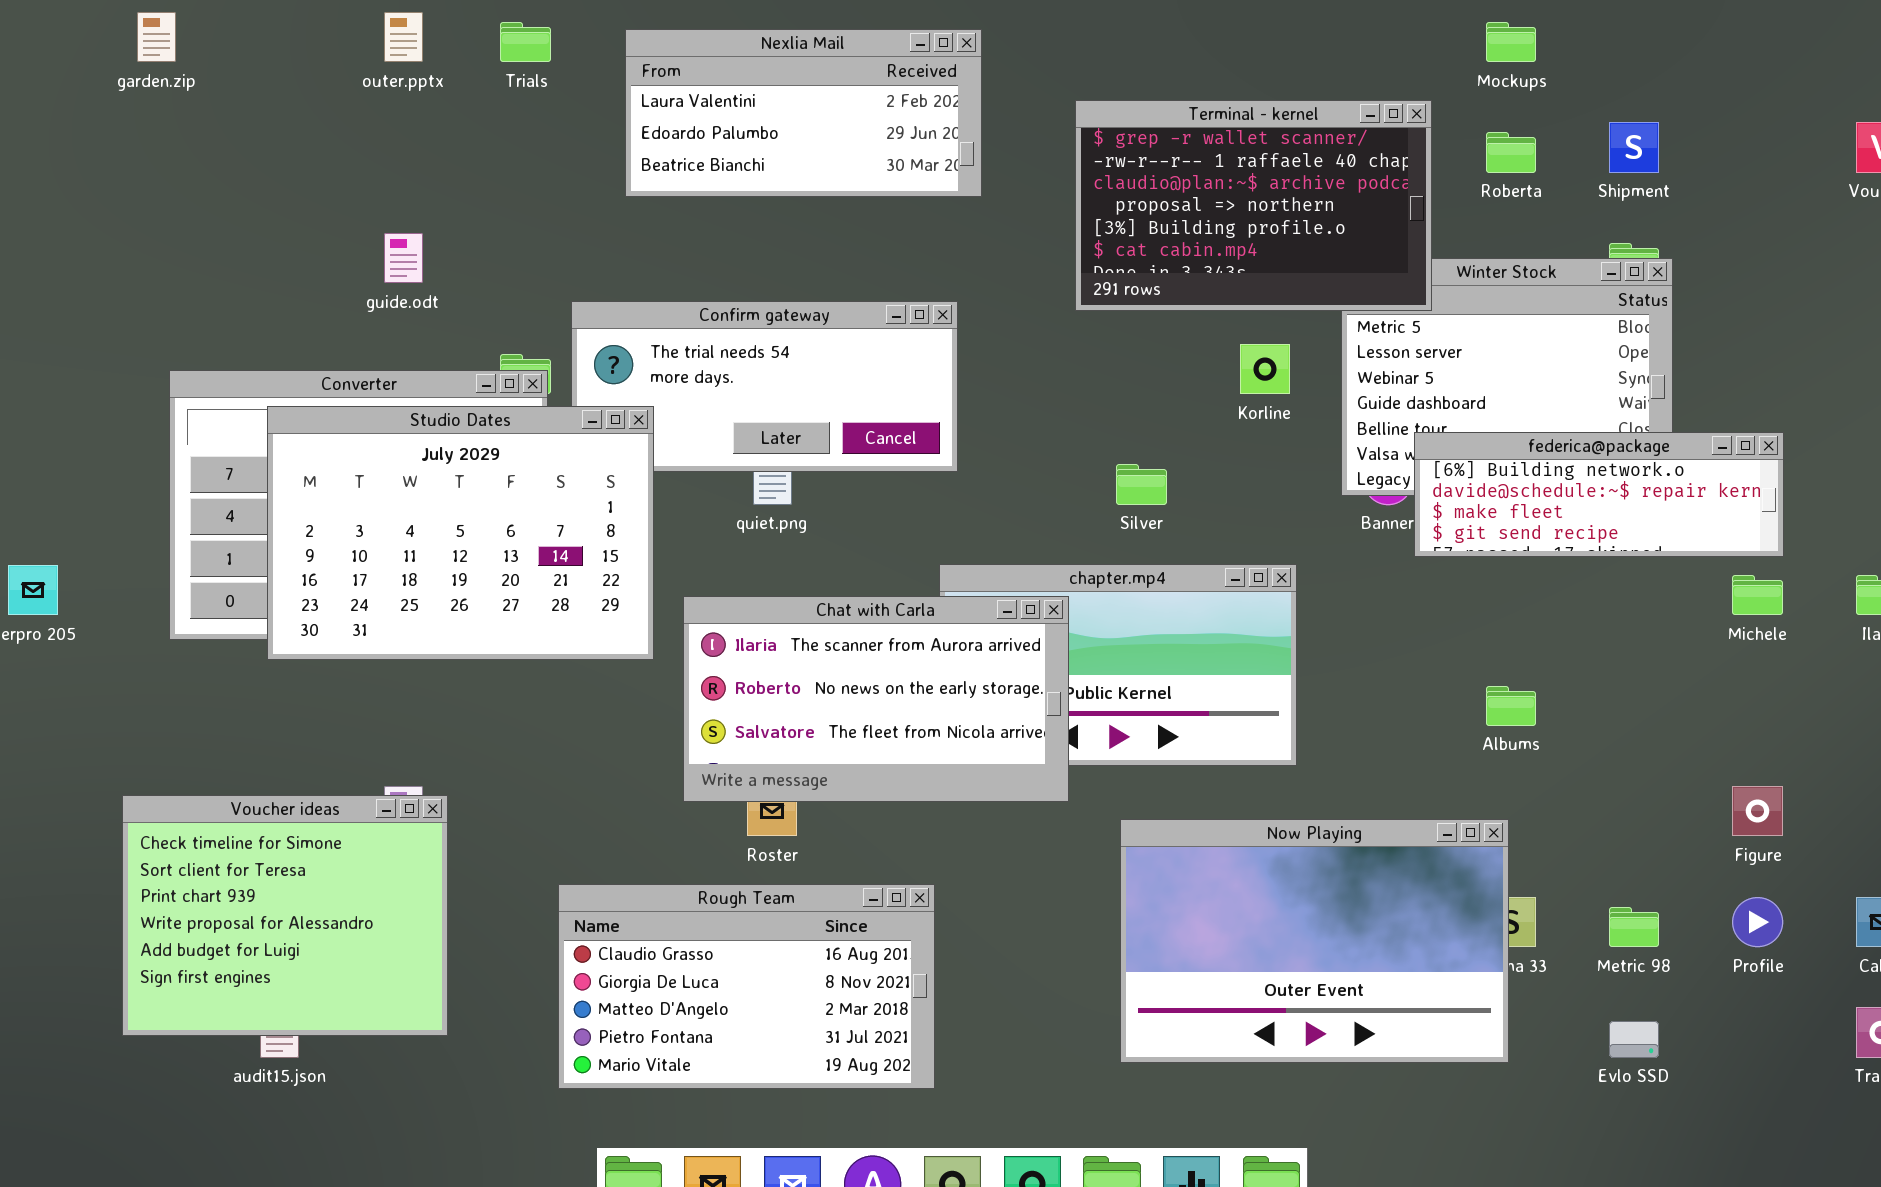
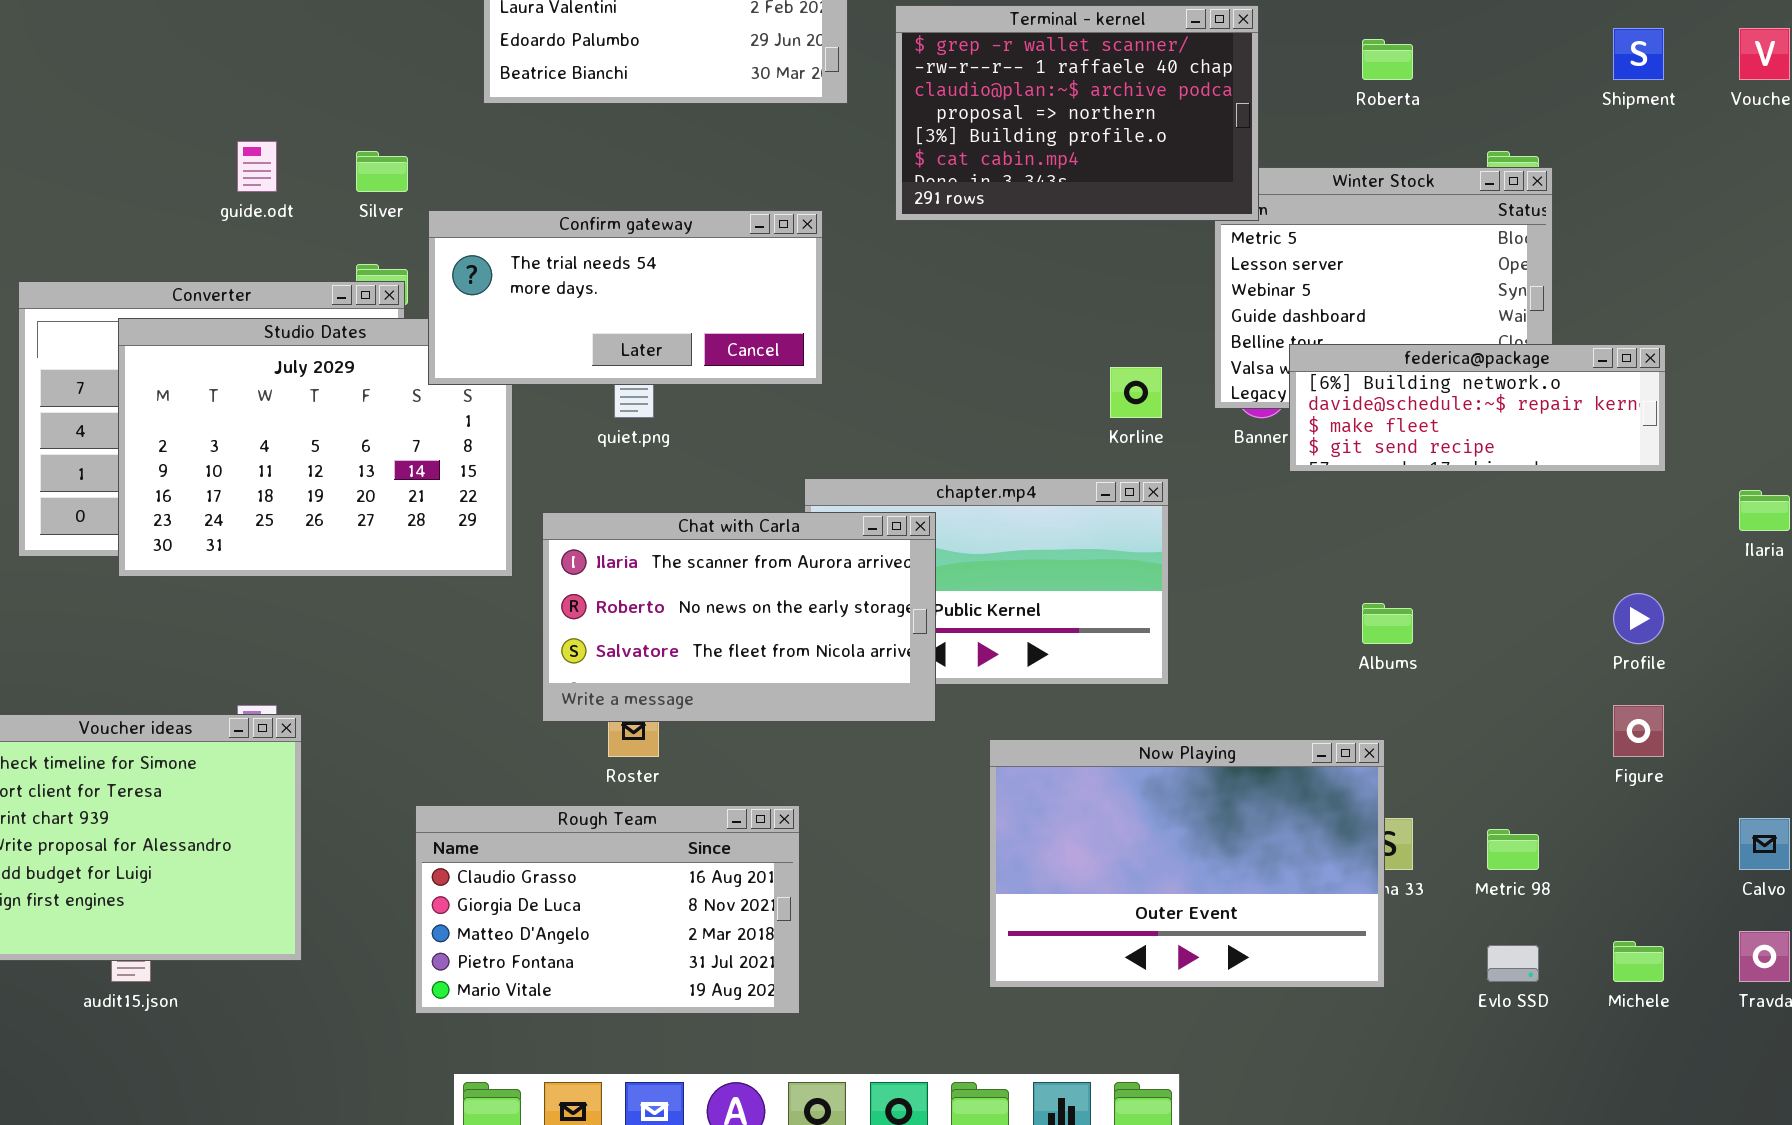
Terminal - kernel: [1075,100,1432,311] -> [895,5,1259,221], moved
Shipment: [1609,122,1659,173] -> [1613,28,1664,80], moved
Confirm gateway: [571,301,958,472] -> [428,210,823,385], raised
Korline: [1240,344,1290,394] -> [1110,367,1162,418], moved
Silver: [1116,464,1167,505] -> [356,151,408,192], moved
Michele: [1732,575,1783,615] -> [1613,941,1664,982], moved
Profile: [1732,897,1783,947] -> [1613,593,1664,644], moved

